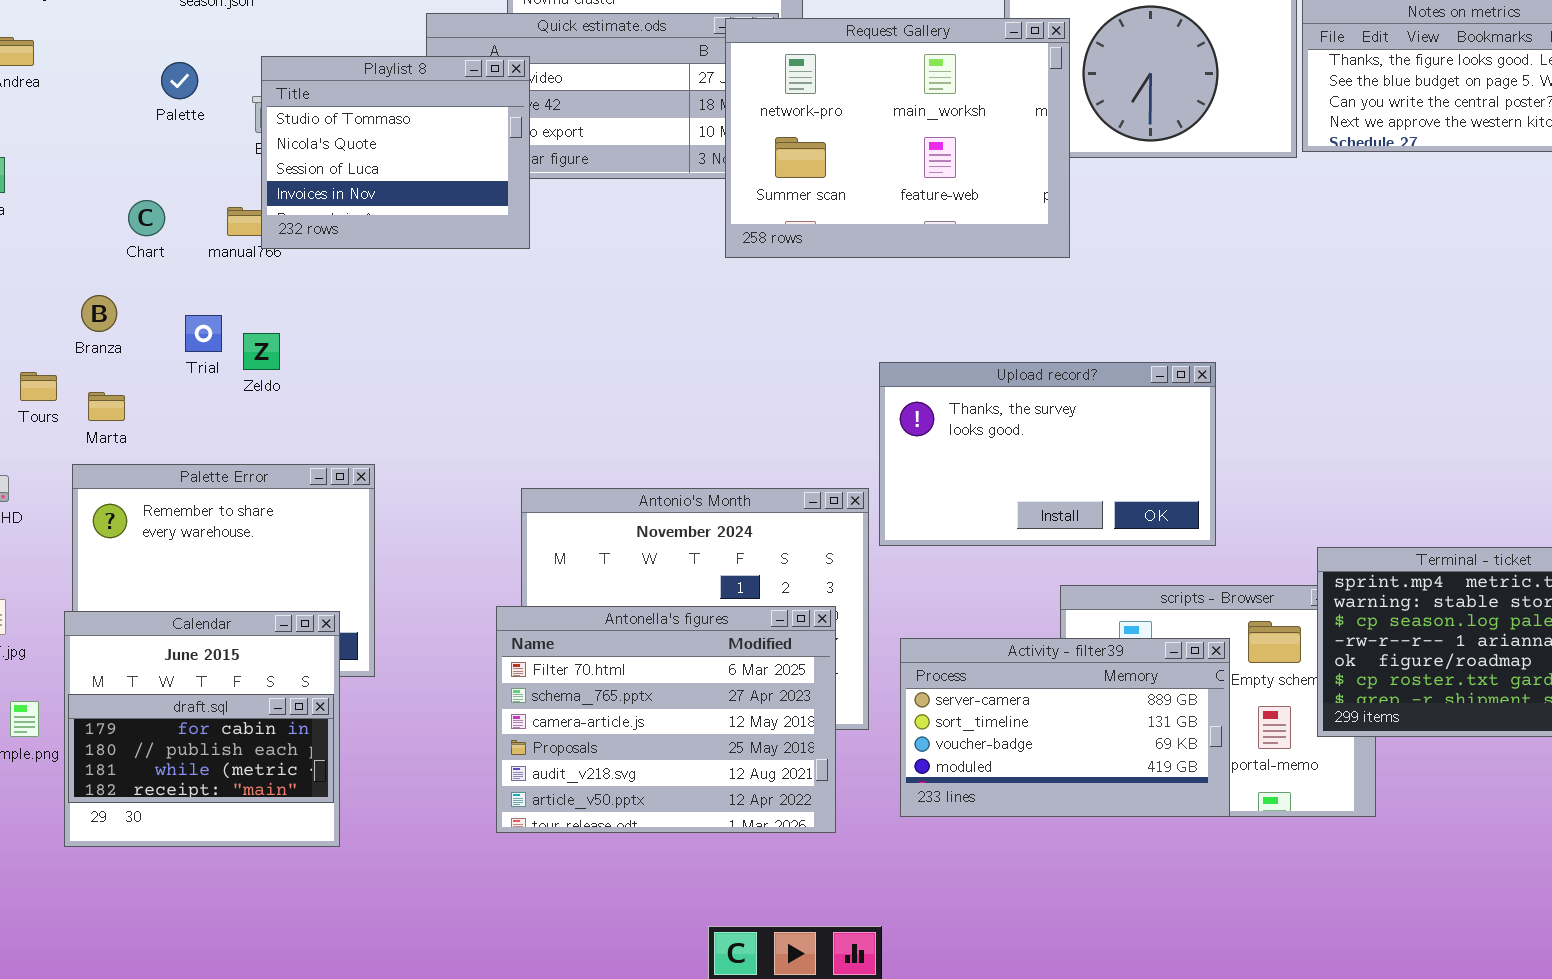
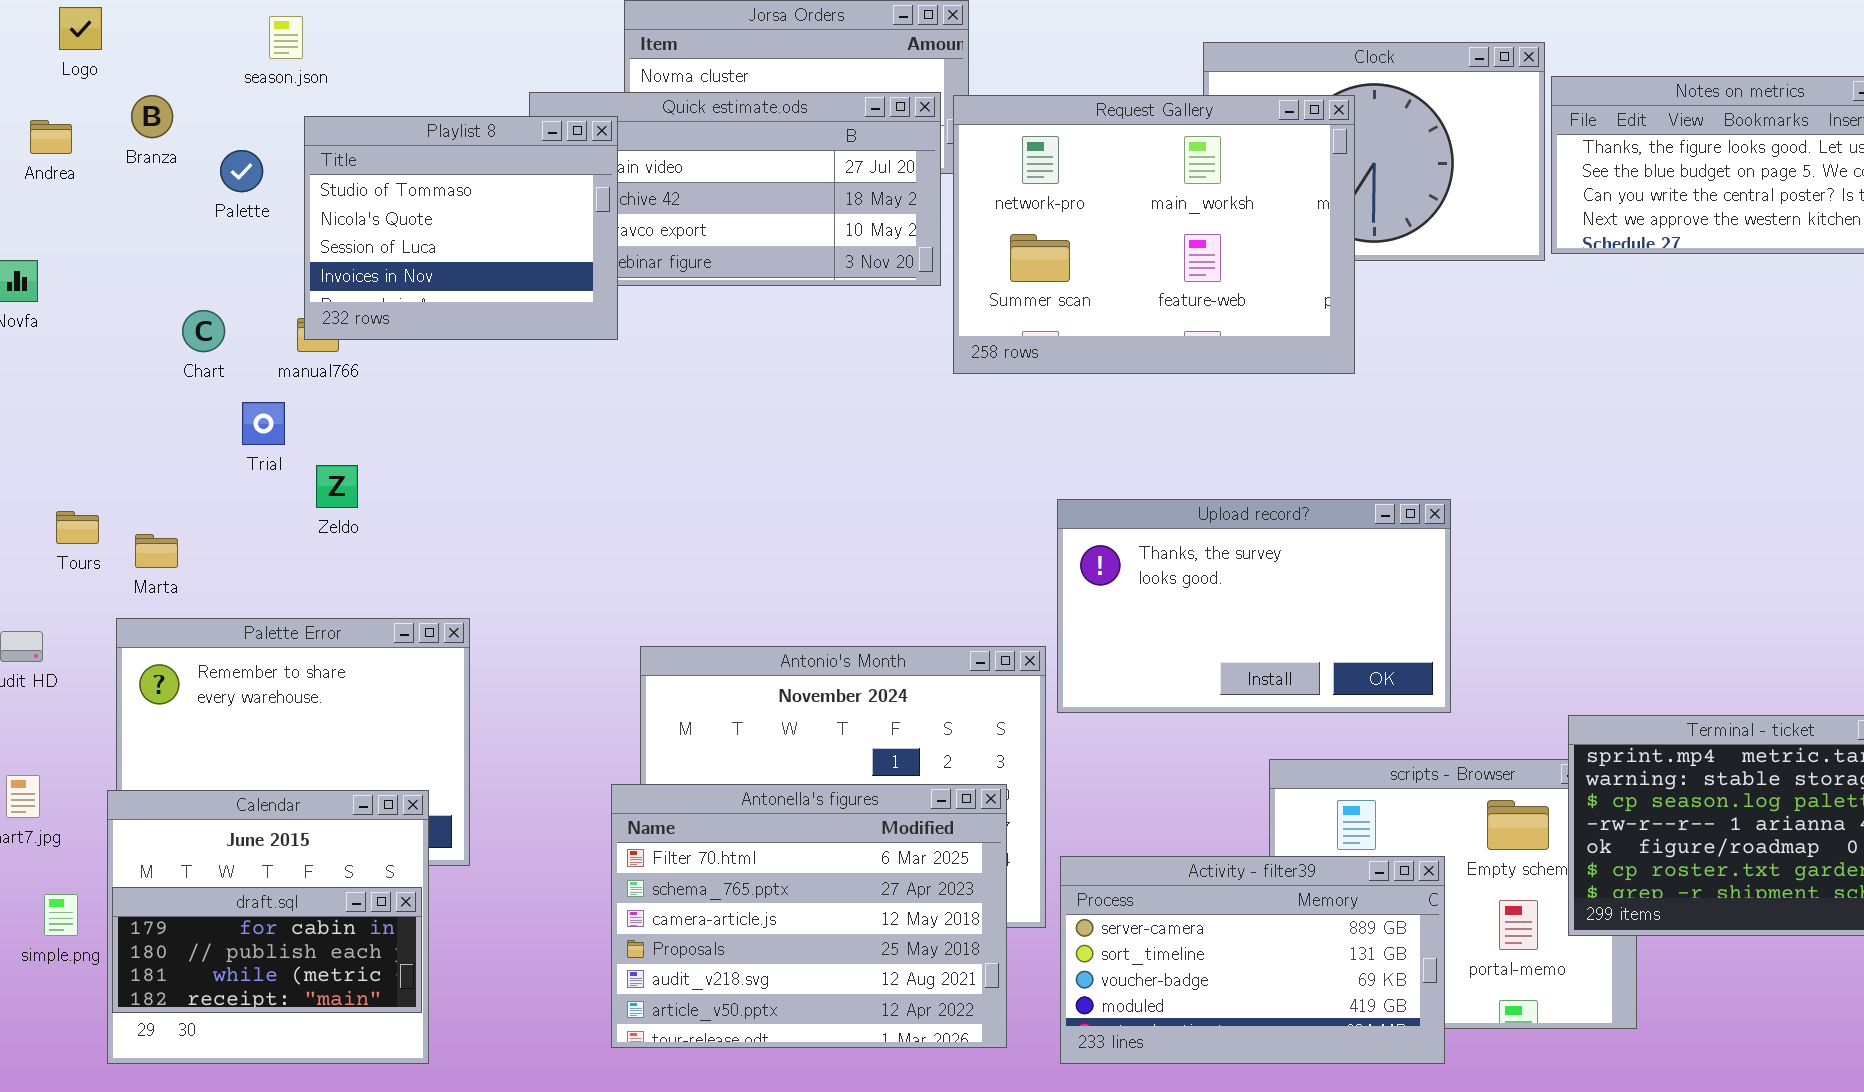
Request Gallery: [725,18,1070,258] -> [953,95,1355,374], moved
Playlist 8: [261,56,530,249] -> [304,116,618,340], moved
Branza: [81,295,117,332] -> [131,95,173,138], moved
Trial: [185,315,222,352] -> [242,402,285,445], moved
Activity - filter39: [900,638,1230,817] -> [1060,856,1445,1064], moved

